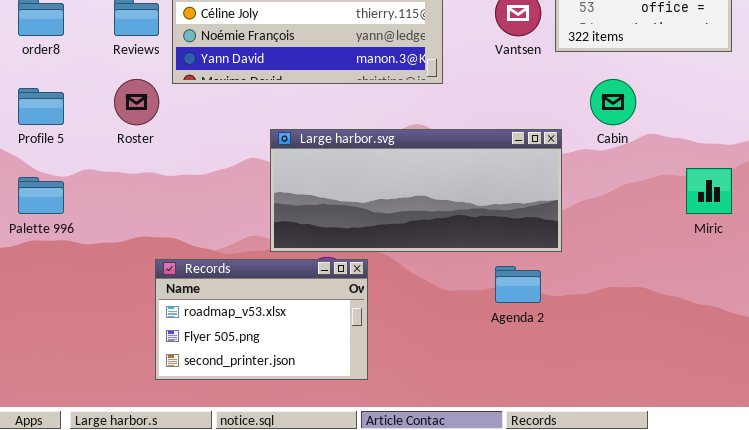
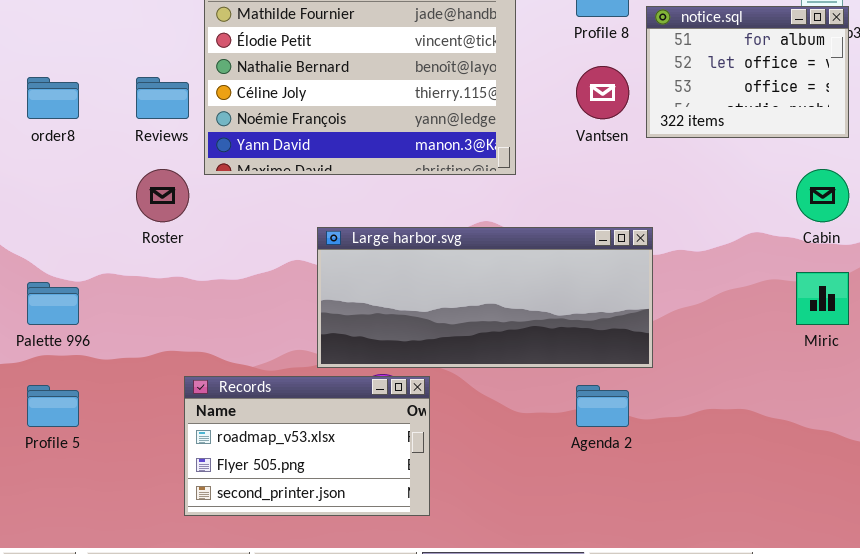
Cabin: [590,79,636,125] -> [796,169,849,222], moved
Profile 5: [18,88,64,125] -> [27,385,79,427], moved

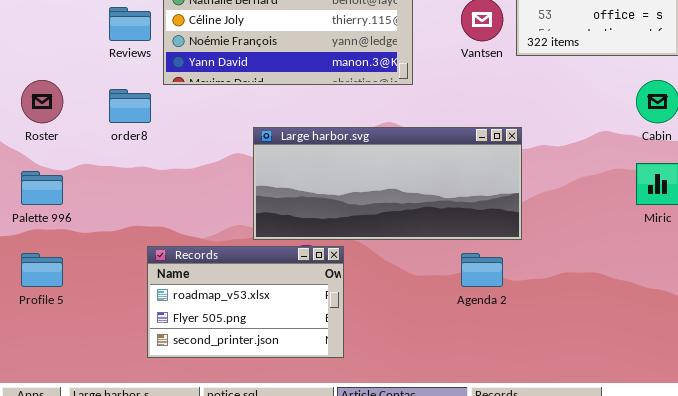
order8: [27,77,79,119] -> [109,89,151,123], moved
Roster: [136,169,189,222] -> [21,80,63,123], moved

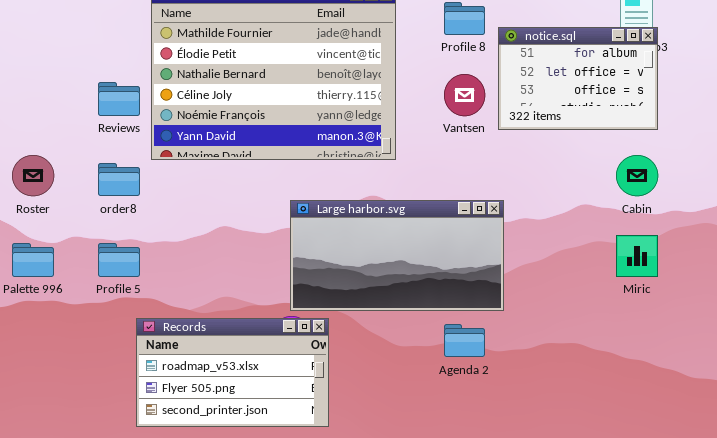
Large harbor.svg: [253,127,522,240] -> [290,200,504,311], resized
Profile 5: [21,253,63,287] -> [98,243,140,277], moved

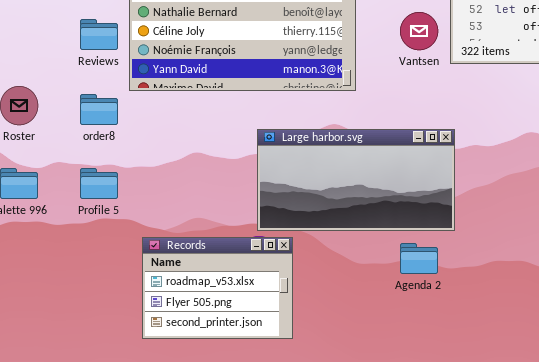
Records: [136,318,329,427] -> [142,237,293,339], resized

